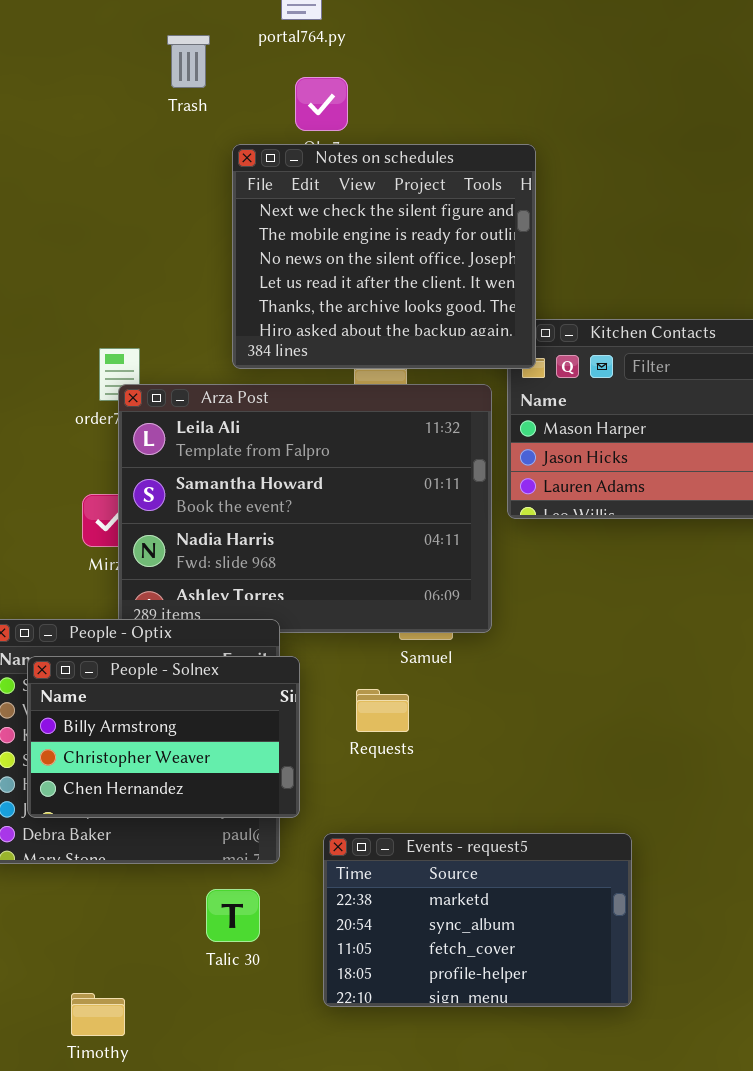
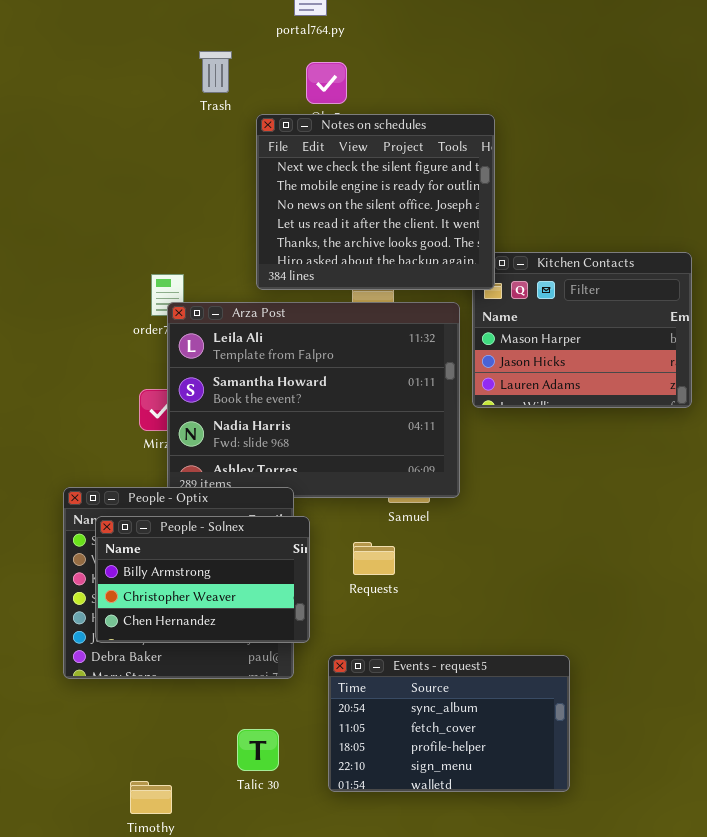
Trash: [167,35,210,88] -> [199,51,232,93], moved
Events - request5: [323,833,632,1007] -> [328,655,570,792], scrolled down 1 row
Talic 30: [206,889,260,942] -> [237,729,279,771], moved

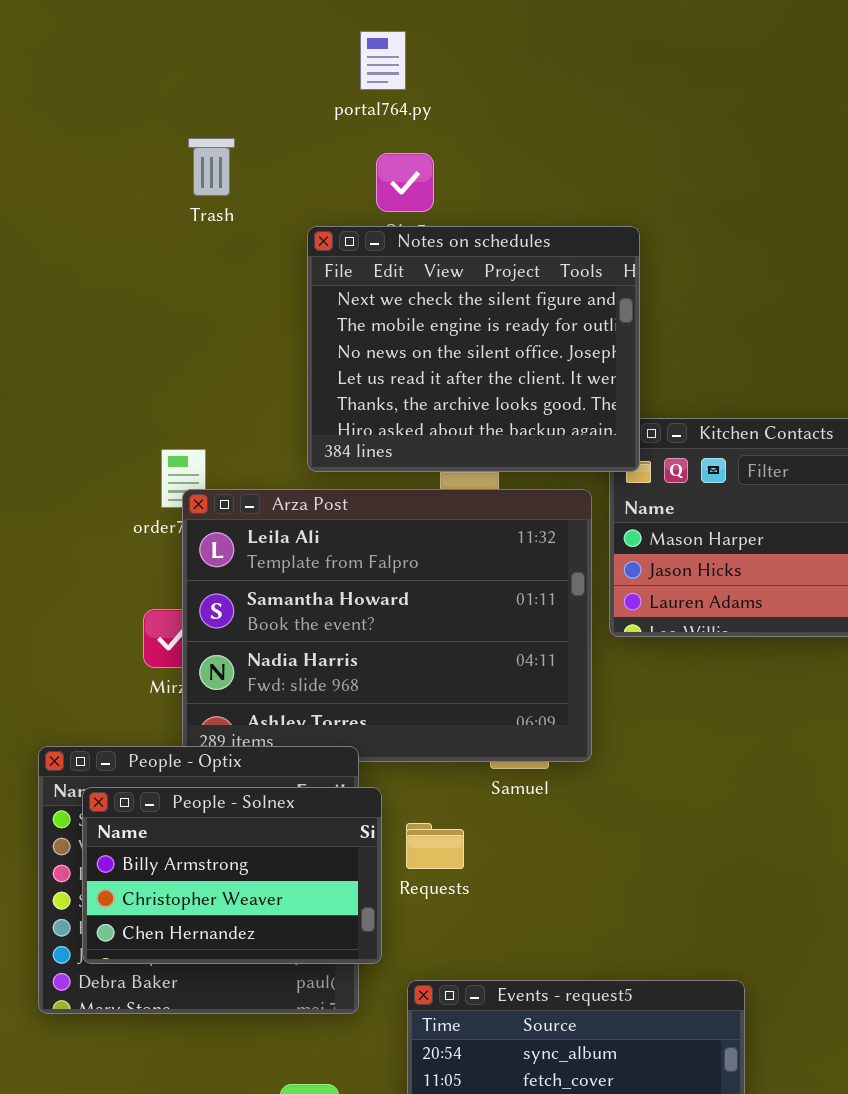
Trash: [199,51,232,93] -> [188,138,235,196], moved
Requests: [353,542,395,575] -> [406,823,464,869], moved

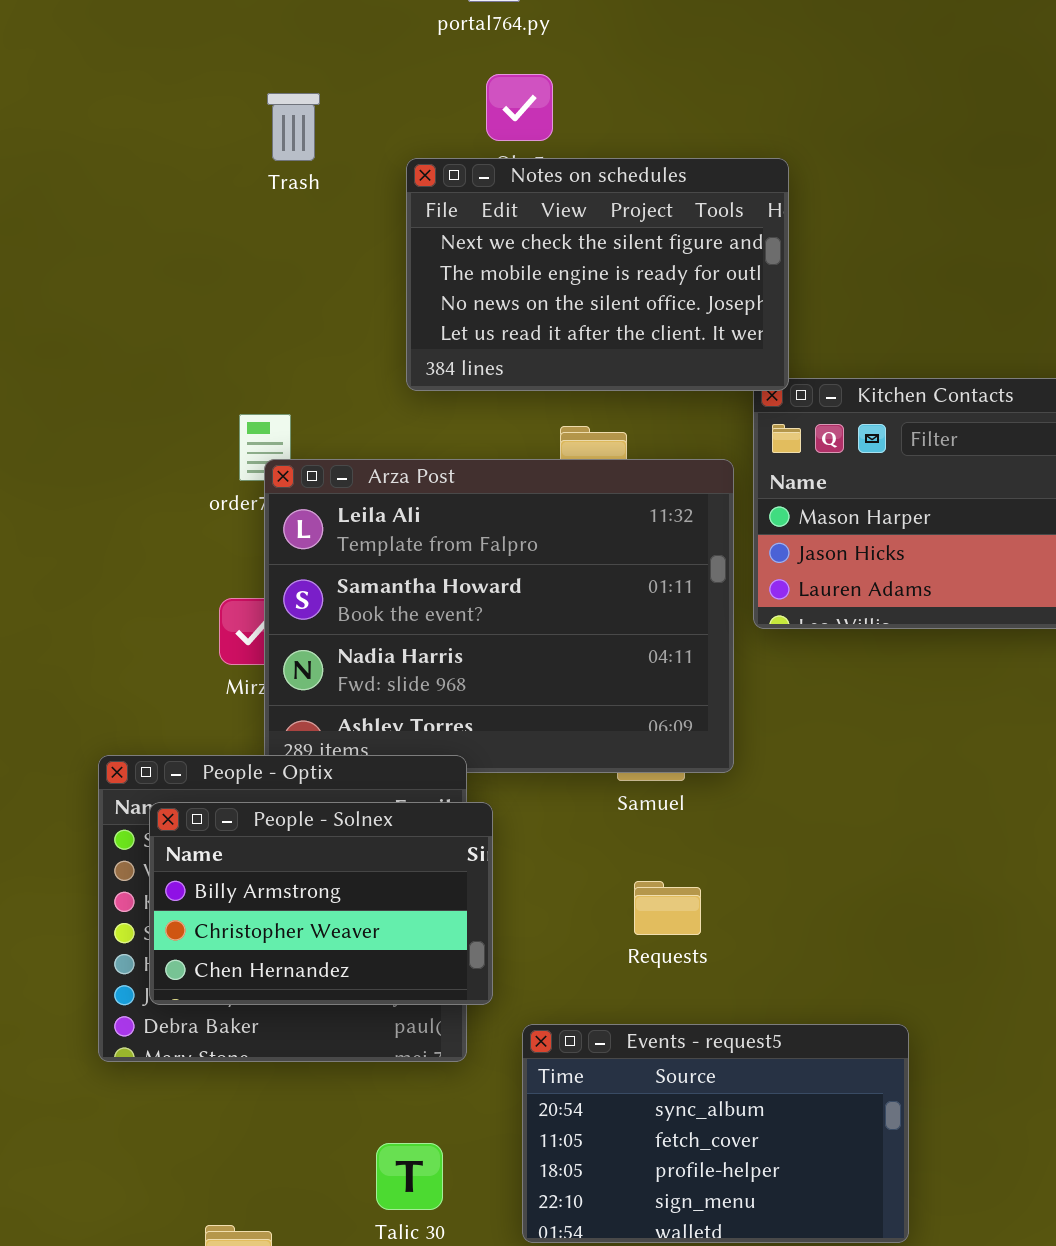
Trash: [188,138,235,196] -> [267,93,320,161], moved
Notes on schedules: [307,226,640,472] -> [406,158,789,391], resized
Requests: [406,823,464,869] -> [634,881,701,935], moved

